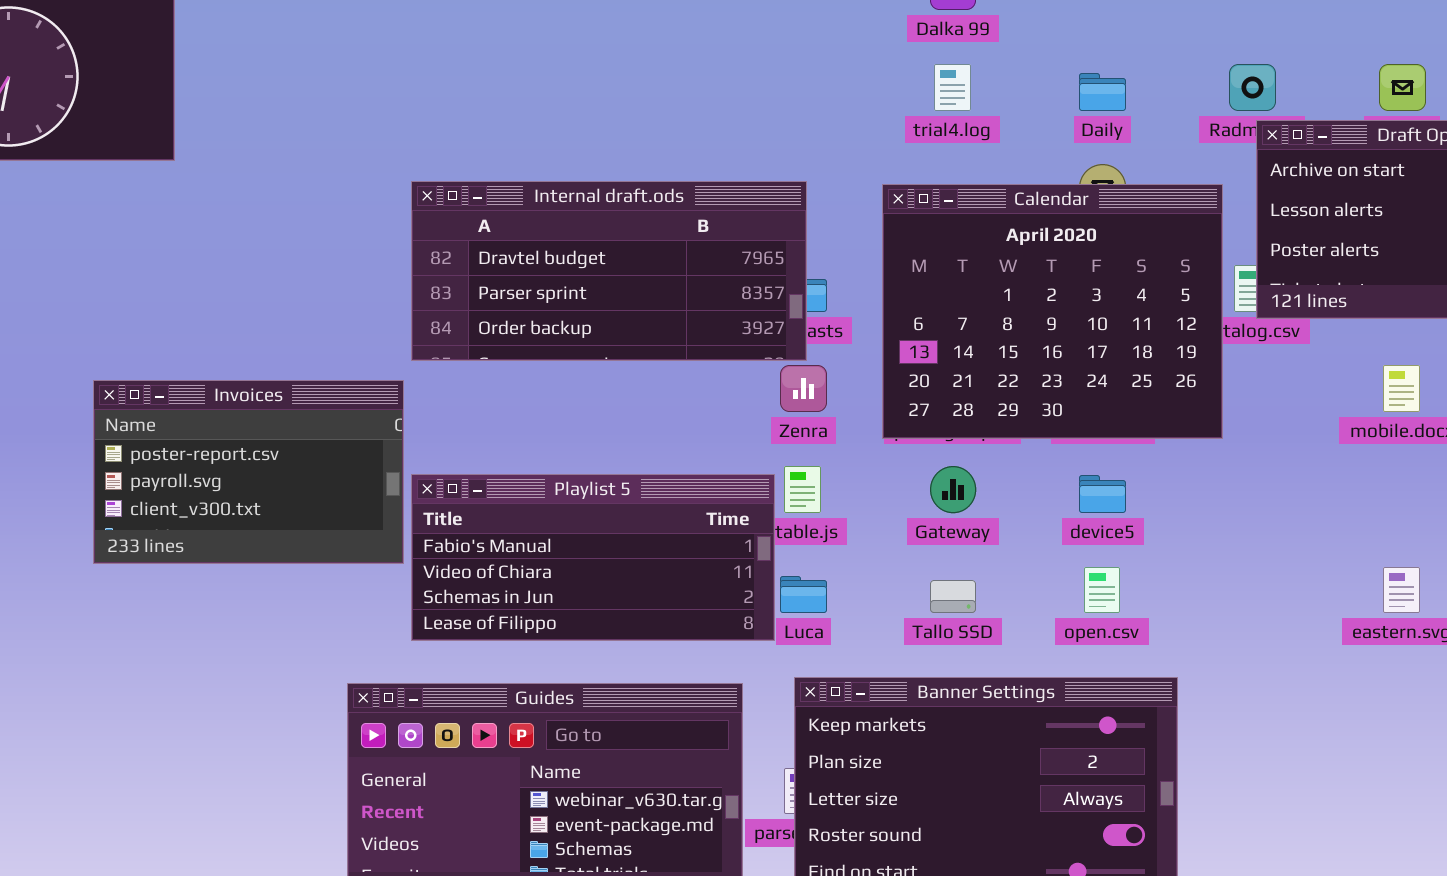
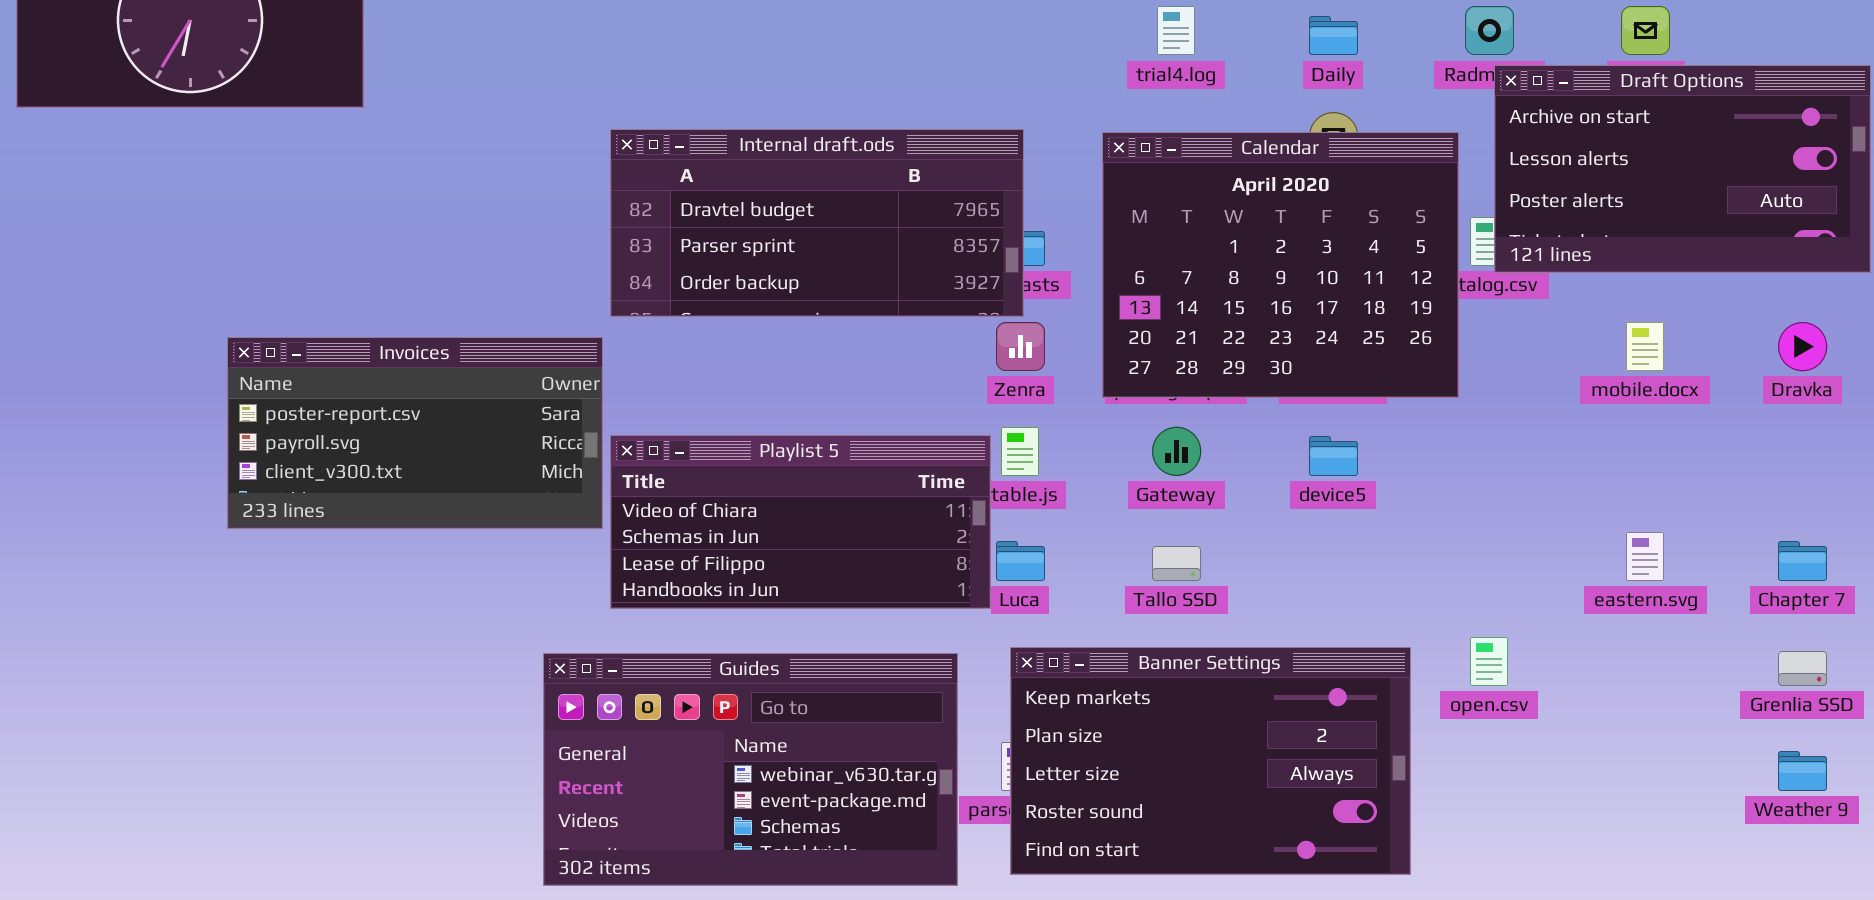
Invoices: [93,380,404,564] -> [227,337,603,529], resized
Playlist 5: [411,474,775,641] -> [610,435,991,609], scrolled down 1 row
open.csv: [1084,567,1120,613] -> [1470,637,1508,686], moved

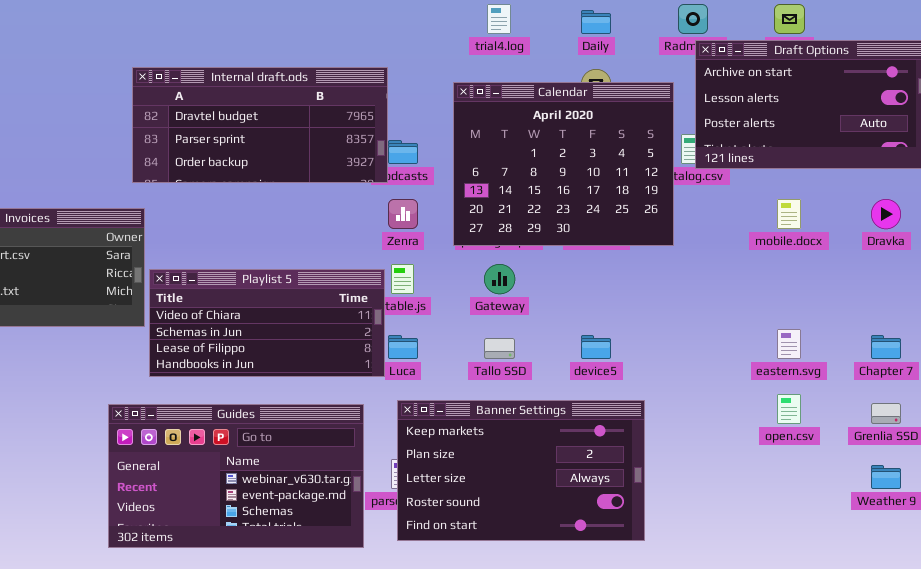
Internal draft.ods: [610,129,1024,317] -> [132,67,388,183], moved
device5: [1309,436,1358,476] -> [581,335,611,359], moved
open.csv: [1470,637,1508,686] -> [777,394,801,424], moved

